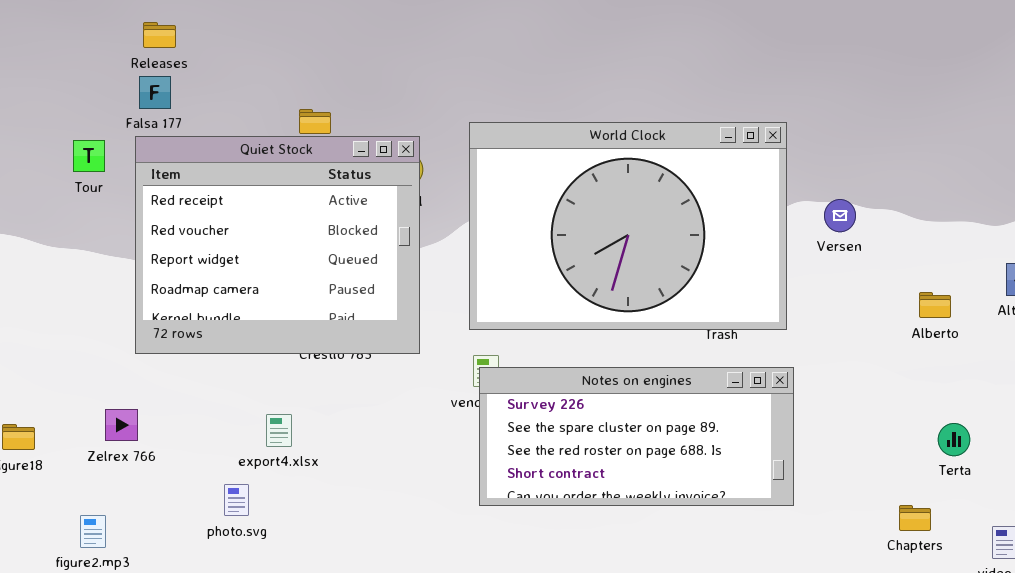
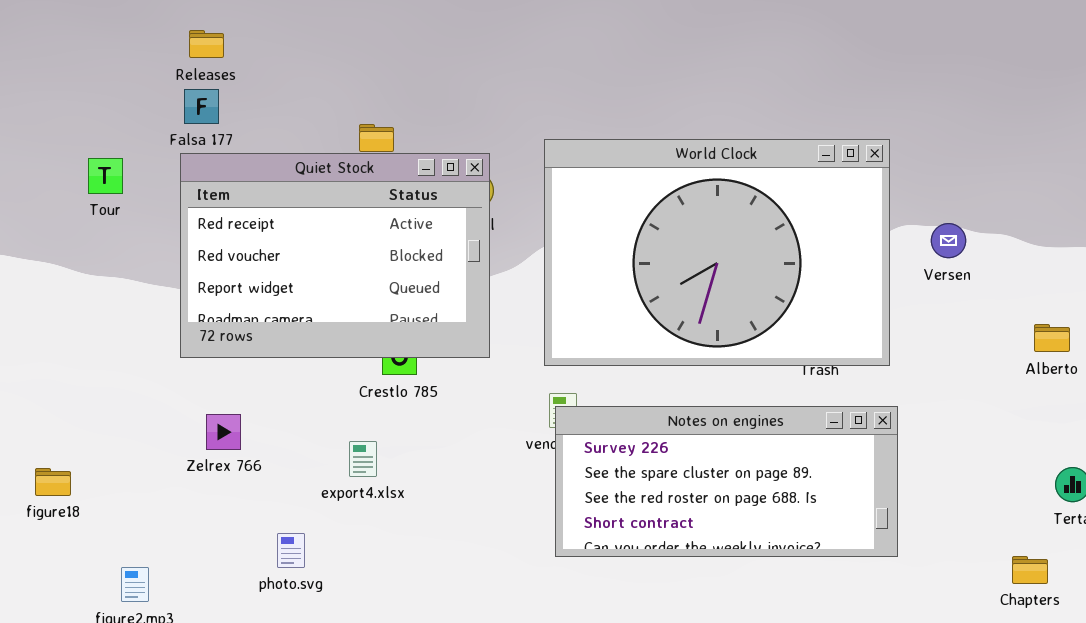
Quiet Stock: [135,136,420,354] -> [180,153,490,358], resized
Tour: [73,140,105,172] -> [88,158,123,194], moved
Zelrex 766: [105,409,138,441] -> [206,414,241,450], moved
export4.xlsx: [266,414,292,447] -> [349,441,377,477], moved

